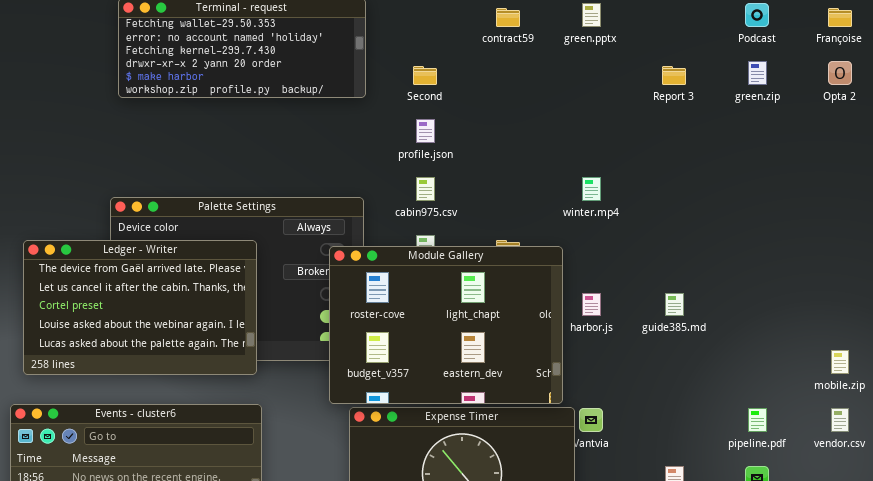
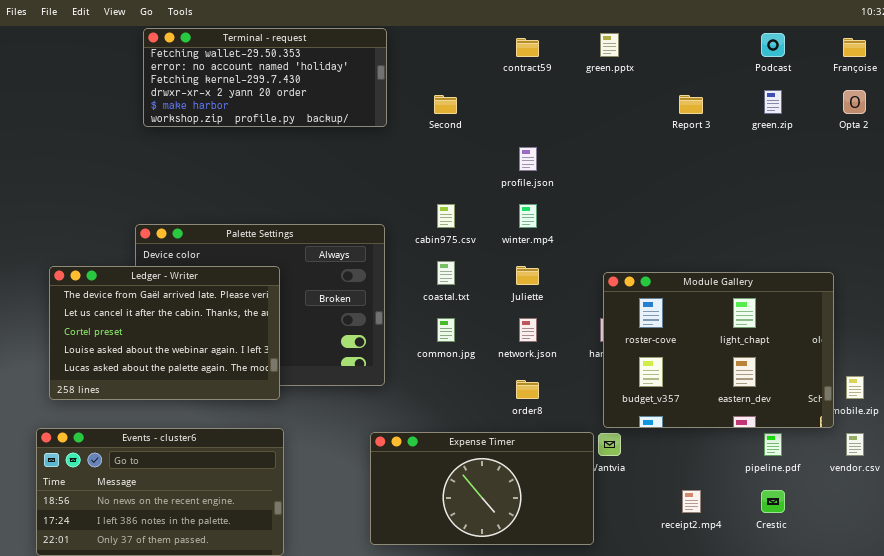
profile.json: [416,119,435,143] -> [519,147,537,171], moved
winter.mp4: [582,177,601,201] -> [519,204,537,228], moved
Module Gallery: [329,246,563,404] -> [603,272,834,428], moved

